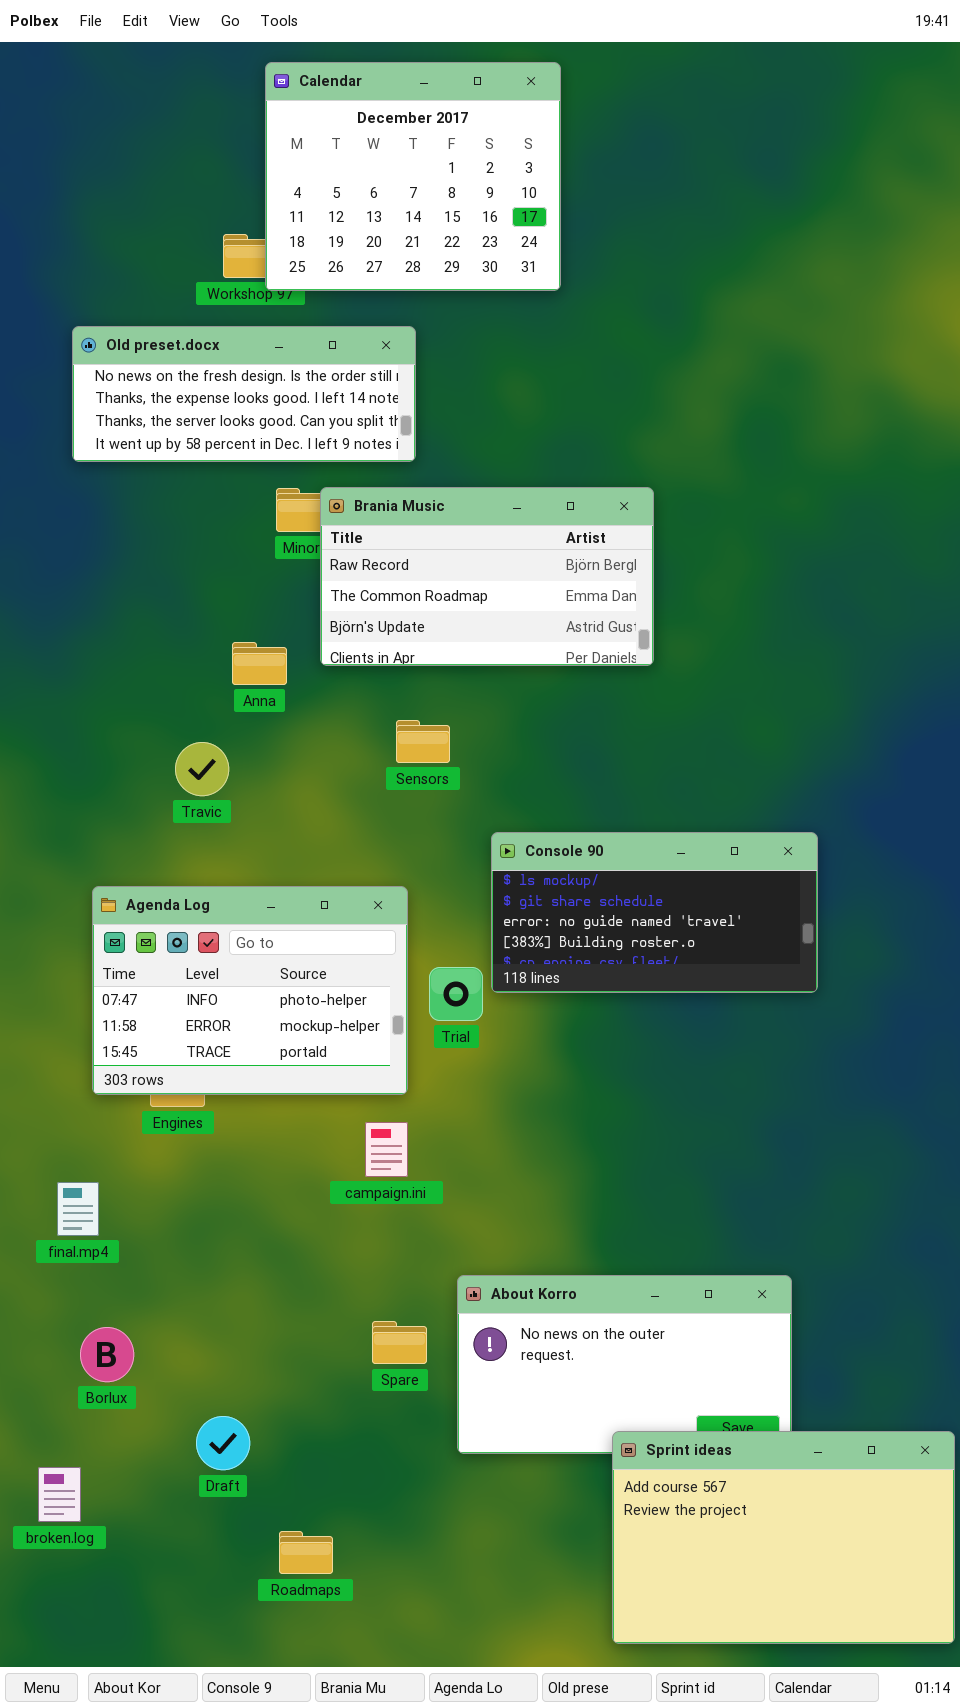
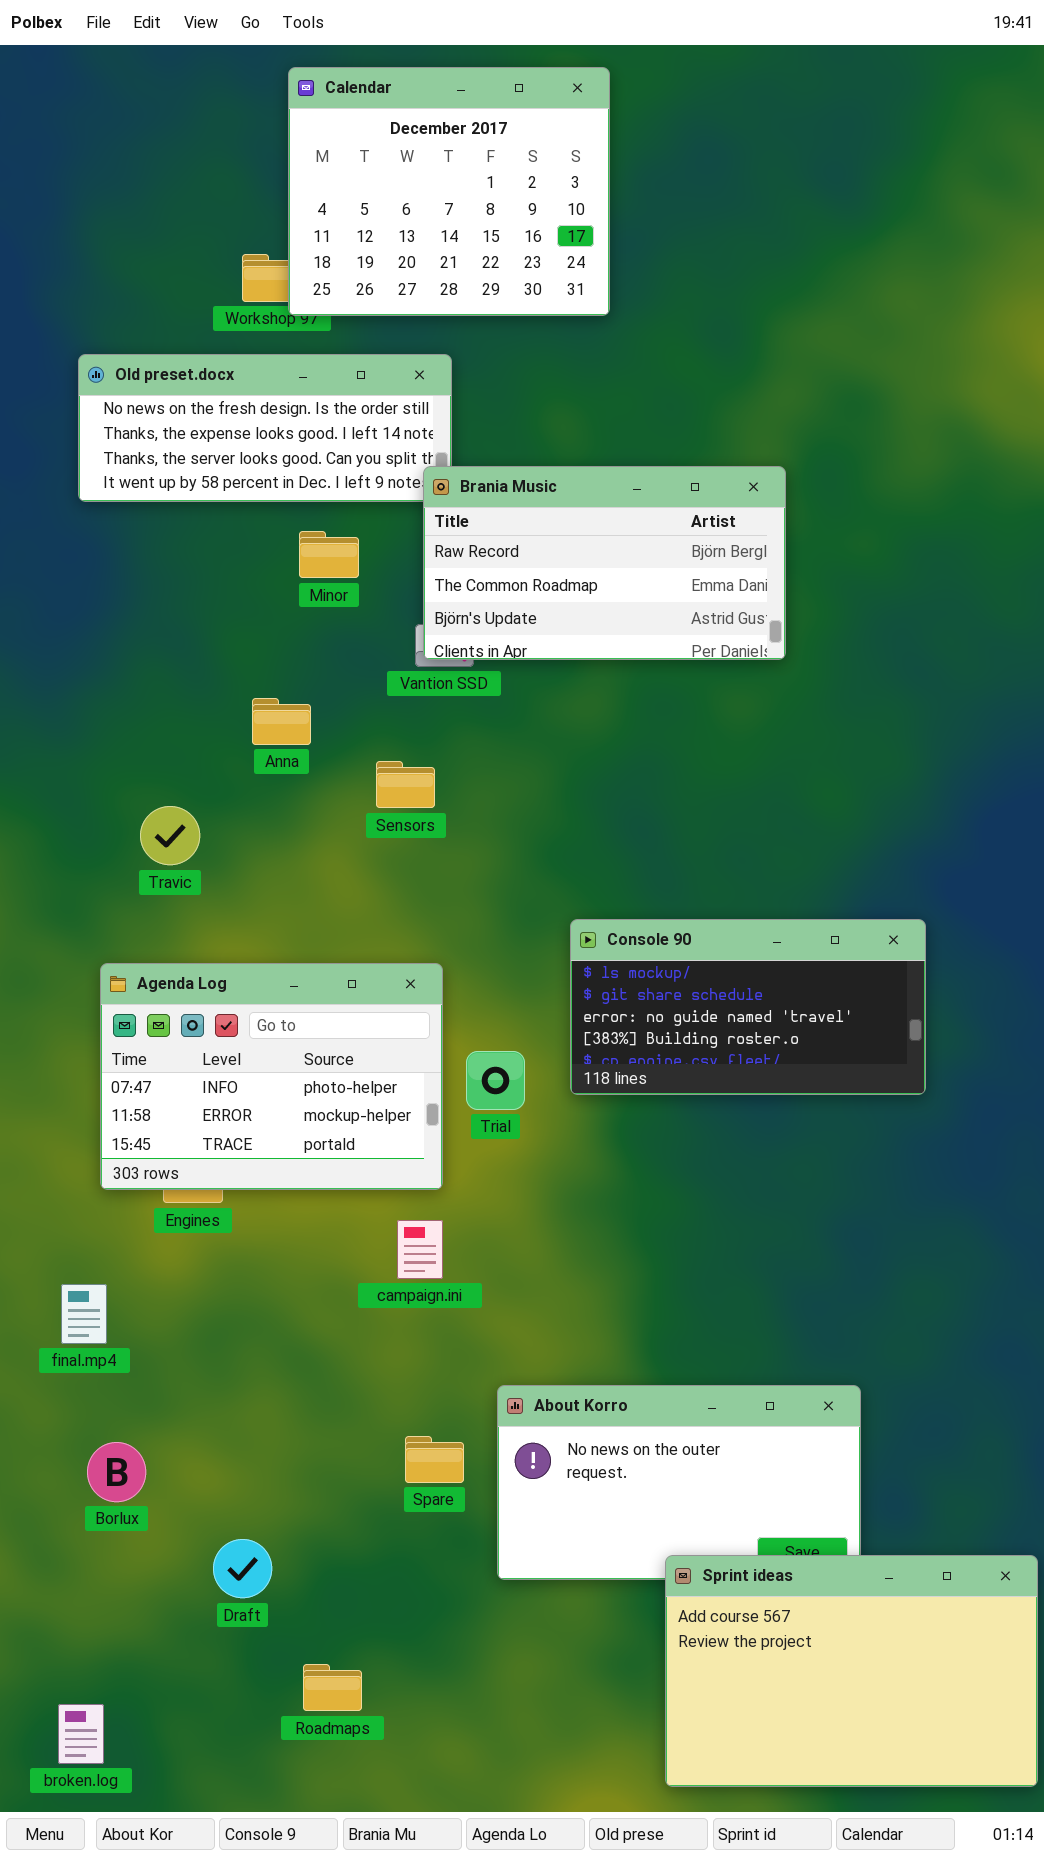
Brania Music: [320,487,654,666] -> [423,466,786,660], moved
Sensors: [396,720,450,763] -> [376,761,435,808], moved
Travic: [175,742,229,796] -> [140,806,200,865], moved
Console 90: [491,832,818,993] -> [570,919,926,1095], moved
broken.log: [38,1467,81,1522] -> [58,1704,104,1764], moved

